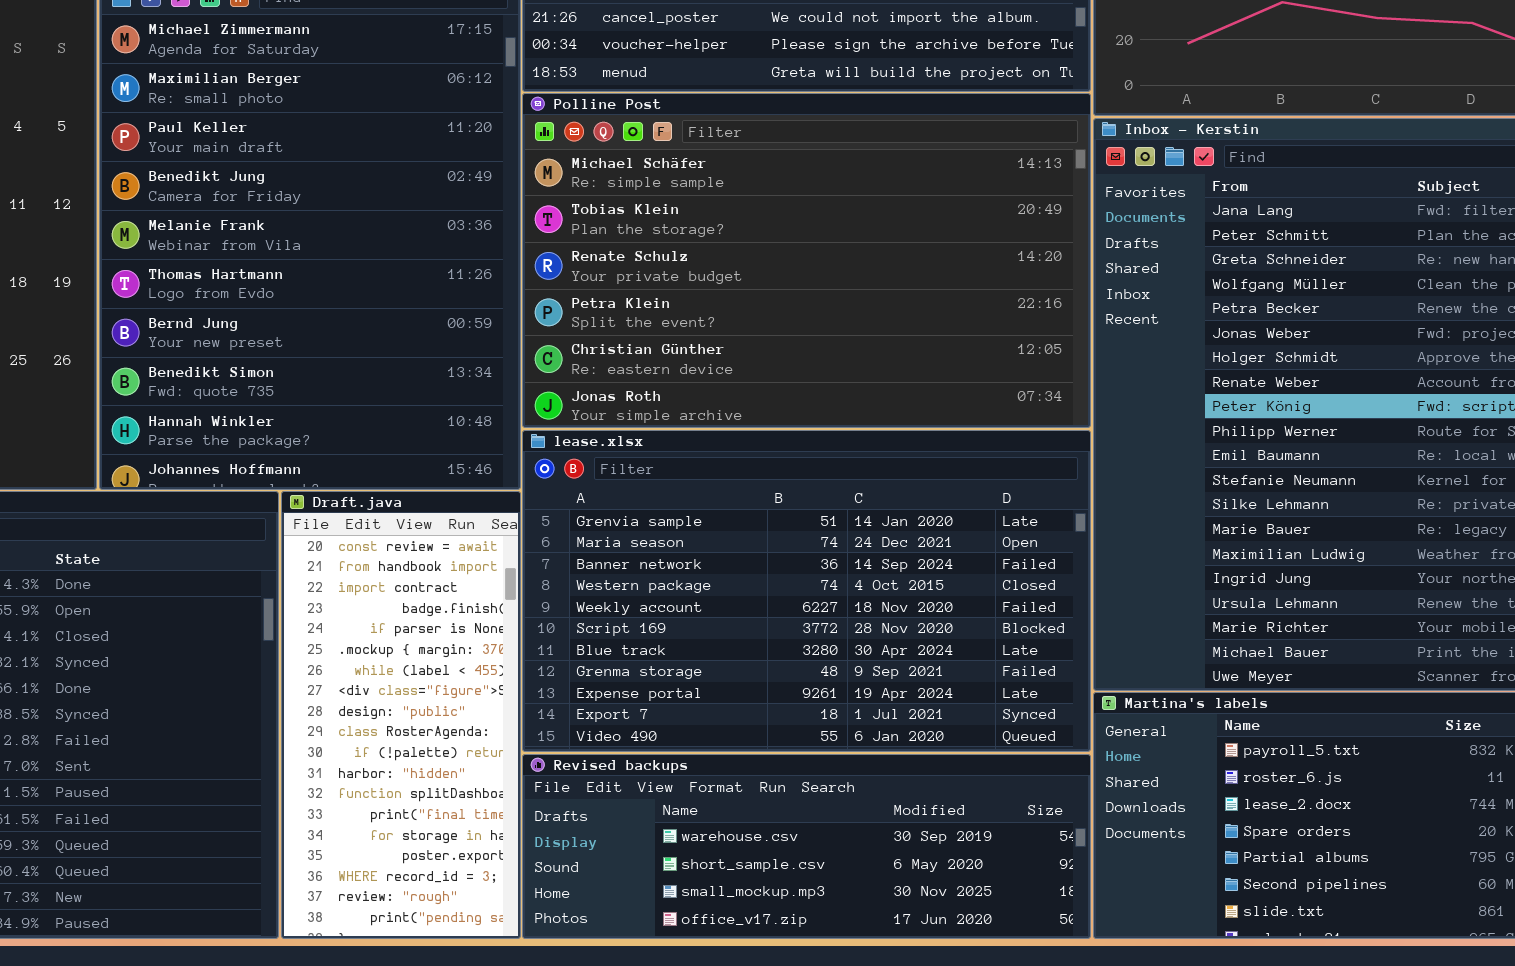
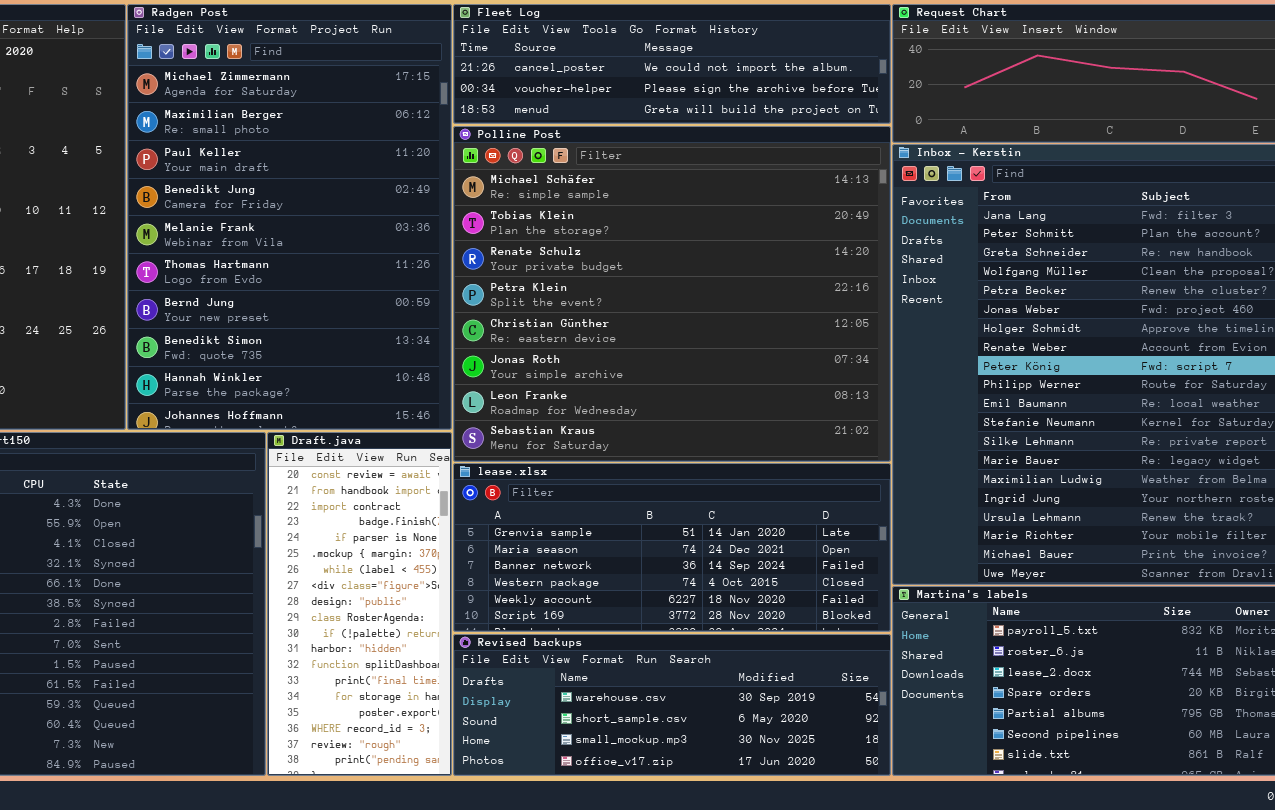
Polline Post: [522,93,1091,428] -> [453,126,891,462], resized
lease.xlsx: [522,430,1091,752] -> [453,463,891,632], resized

